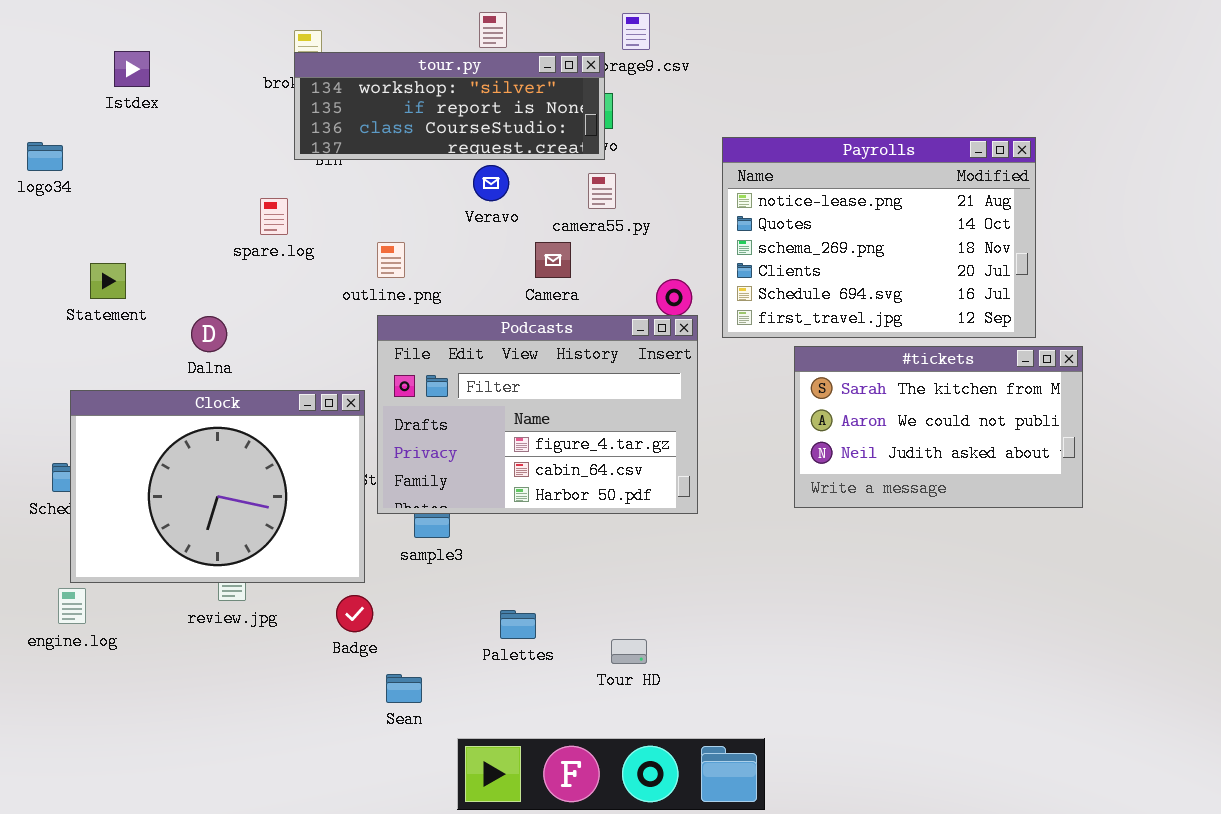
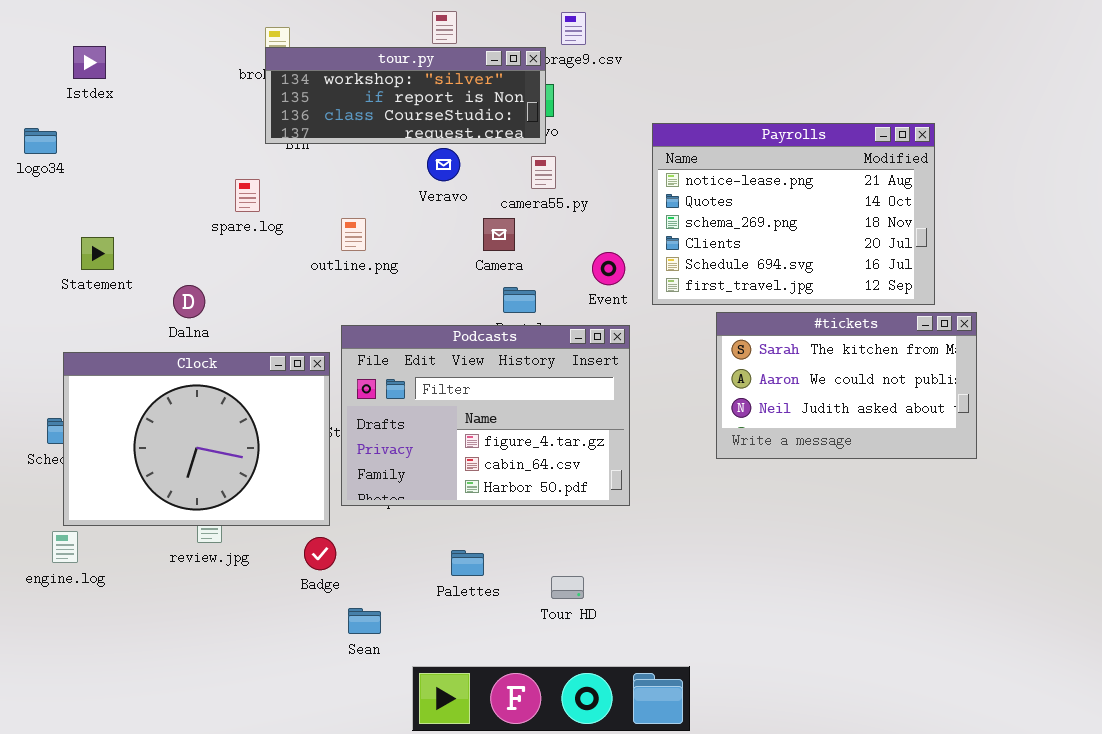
Istdex: [114,51,150,87] -> [73,46,106,79], moved
Podcasts: [377,315,698,514] -> [341,325,630,506], moved

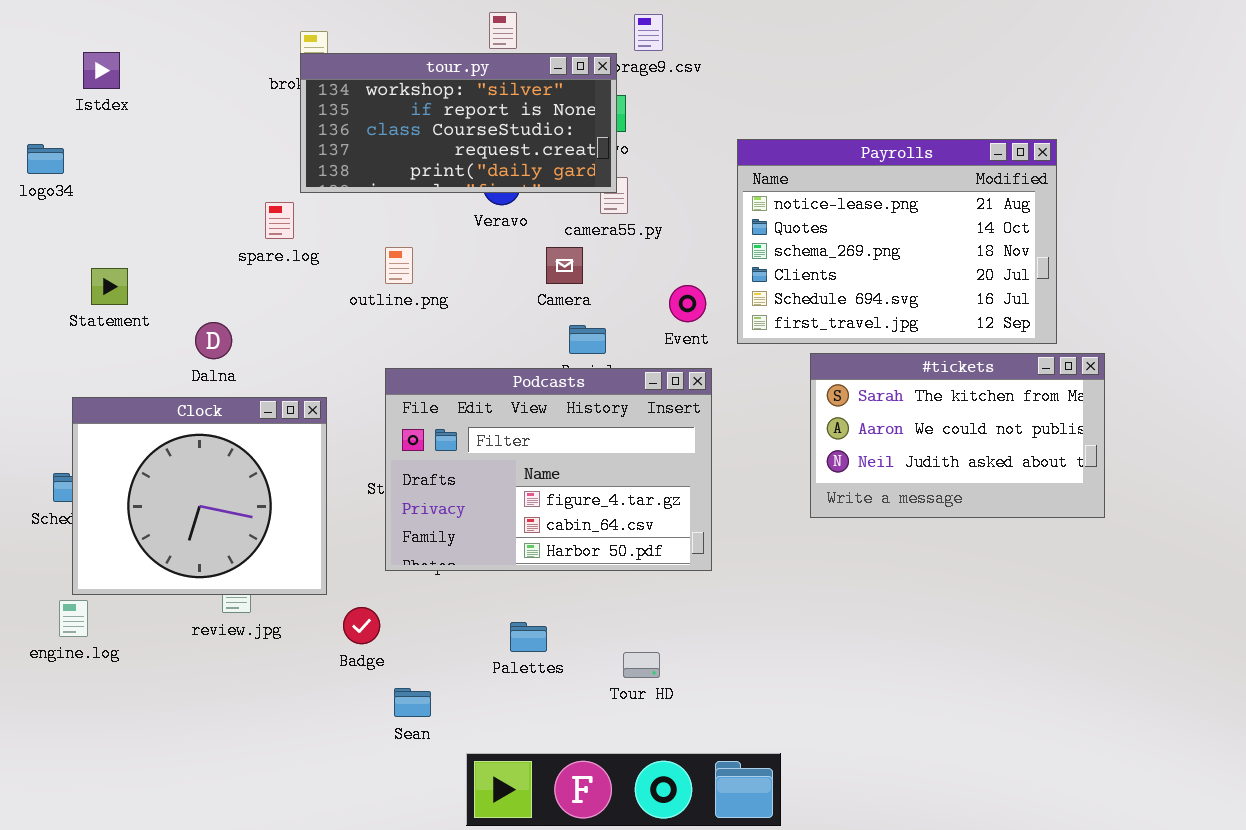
tour.py: [265,47,546,144] -> [300,53,617,193], resized
Clock: [63,352,330,526] -> [72,397,327,595], resized

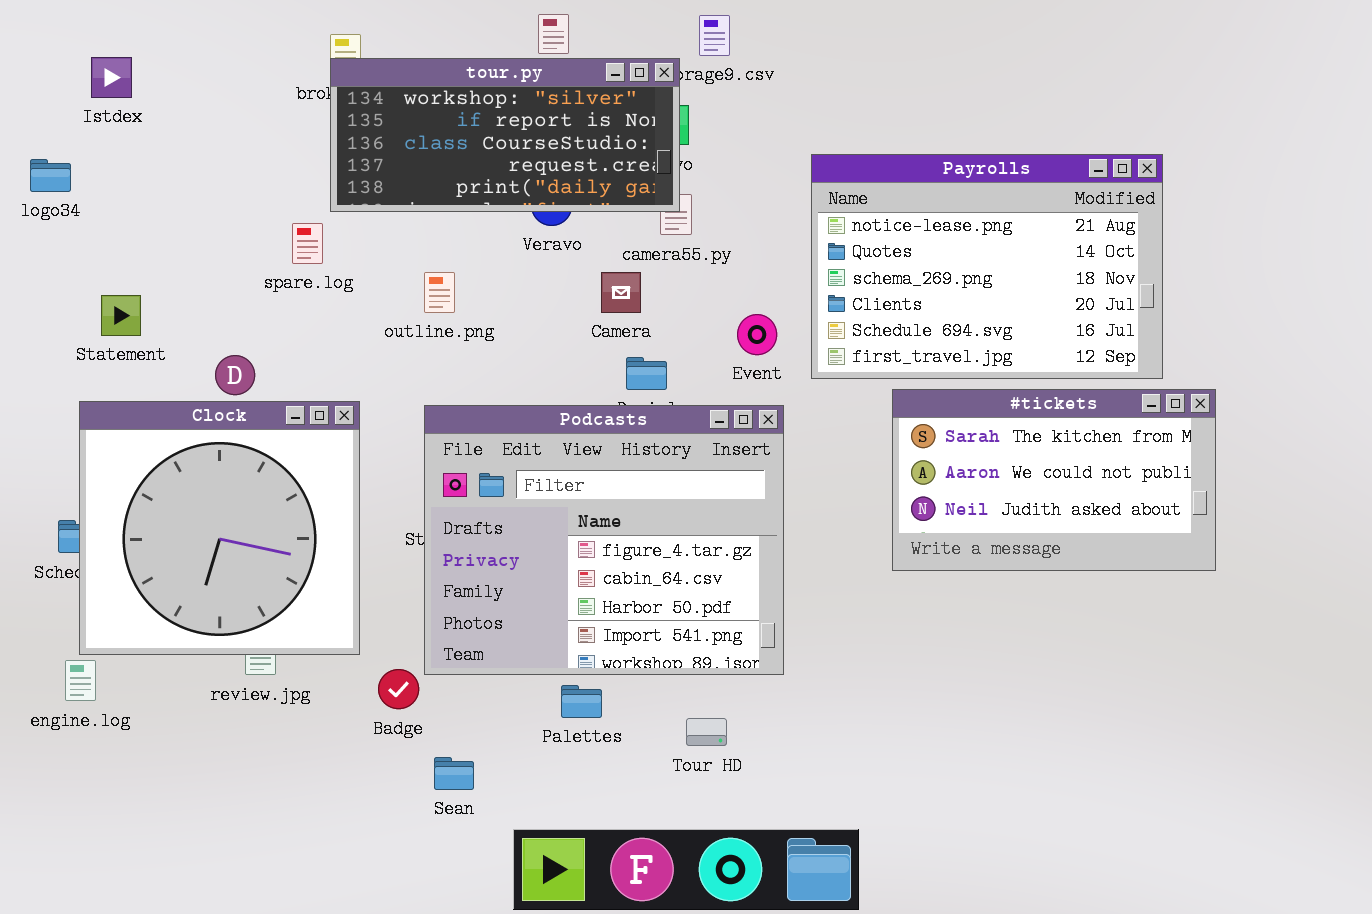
Podcasts: [385,368,712,571] -> [424,405,784,675], resized
Clock: [72,397,327,595] -> [79,401,360,655], resized

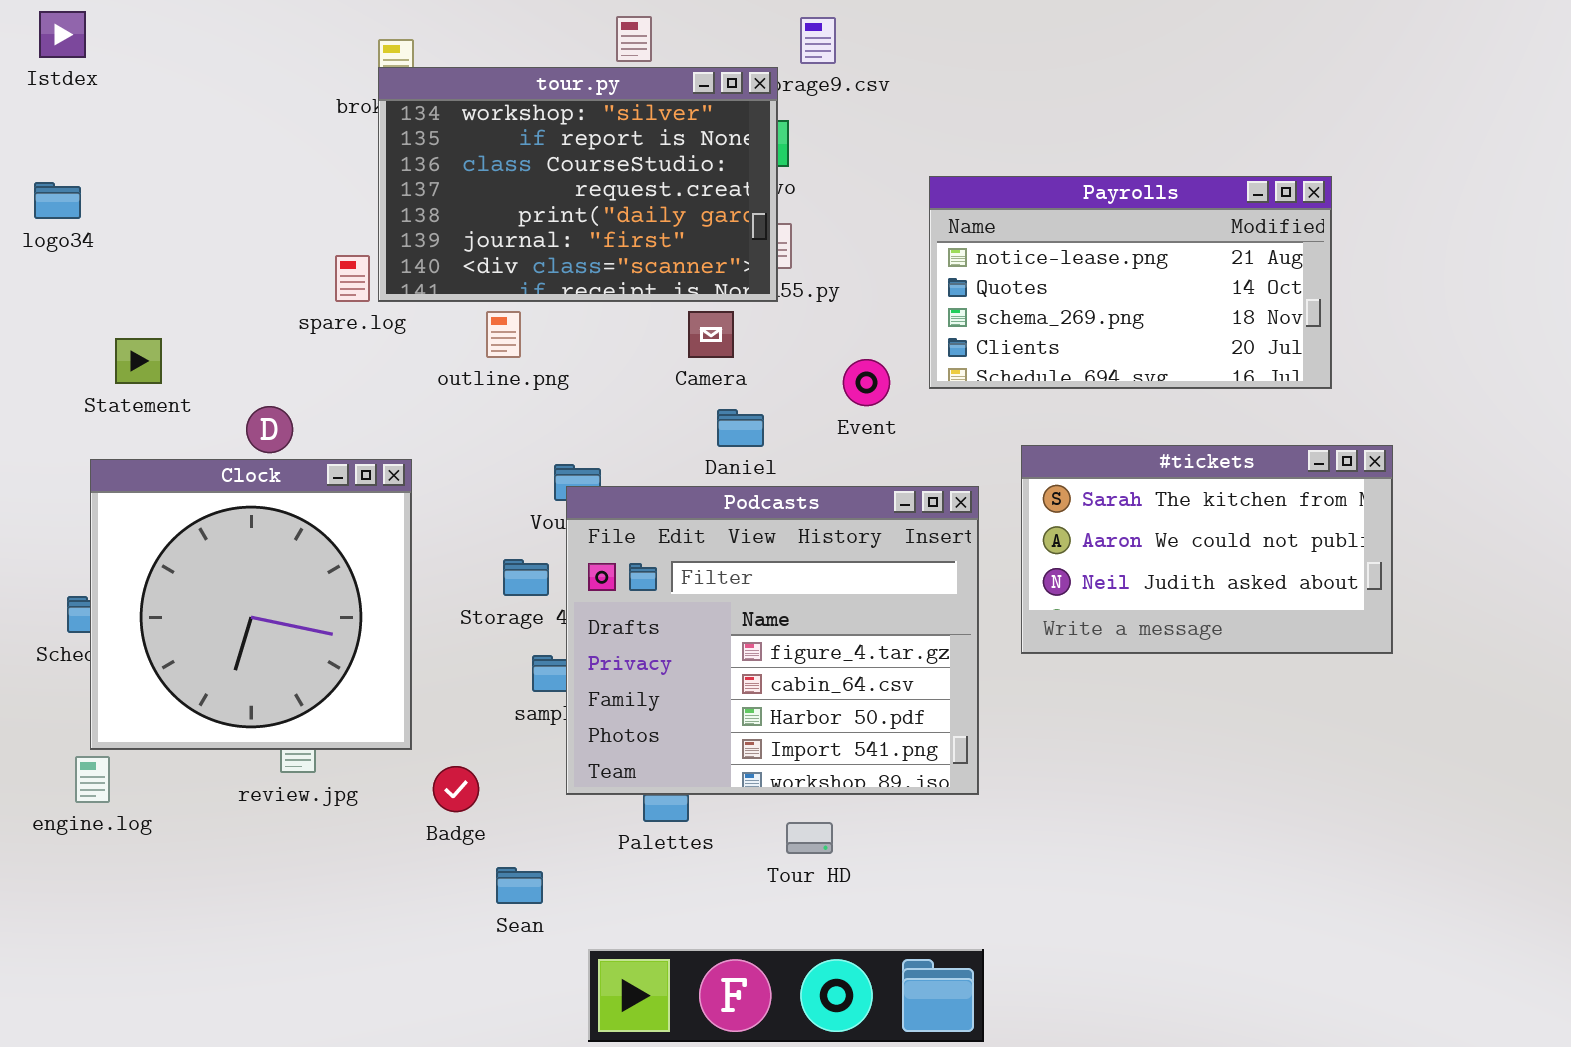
Istdex: [91,57,132,98] -> [39,11,86,58], moved
tour.py: [330,58,680,212] -> [378,67,778,302], resized
Payrolls: [811,154,1163,379] -> [929,176,1332,389], resized
Podcasts: [424,405,784,675] -> [566,486,979,795], moved

